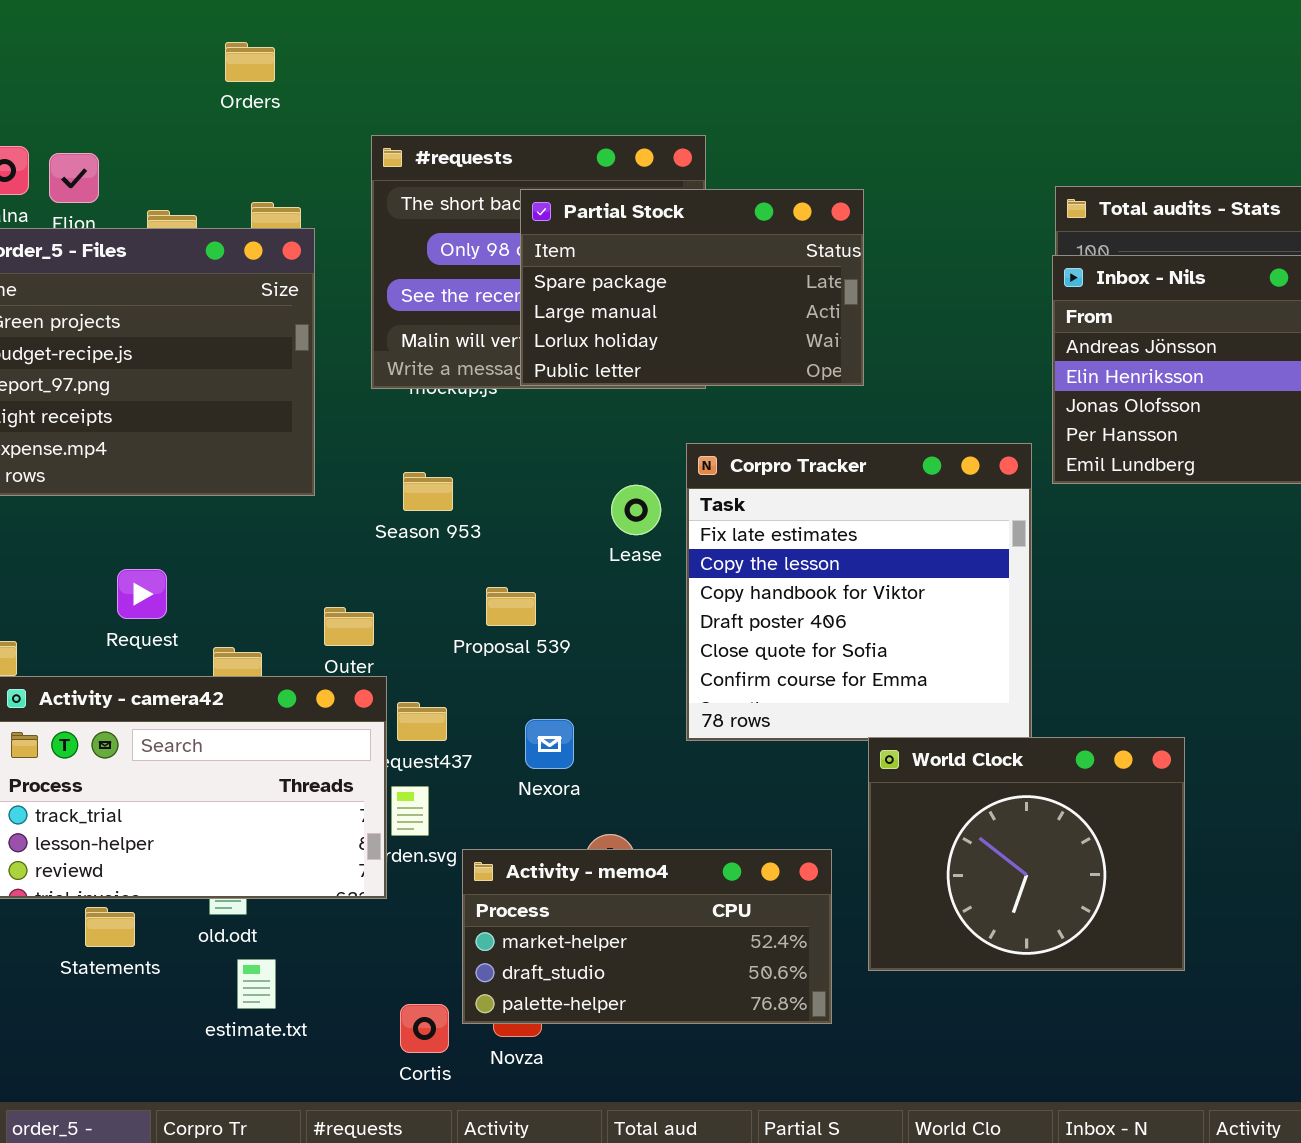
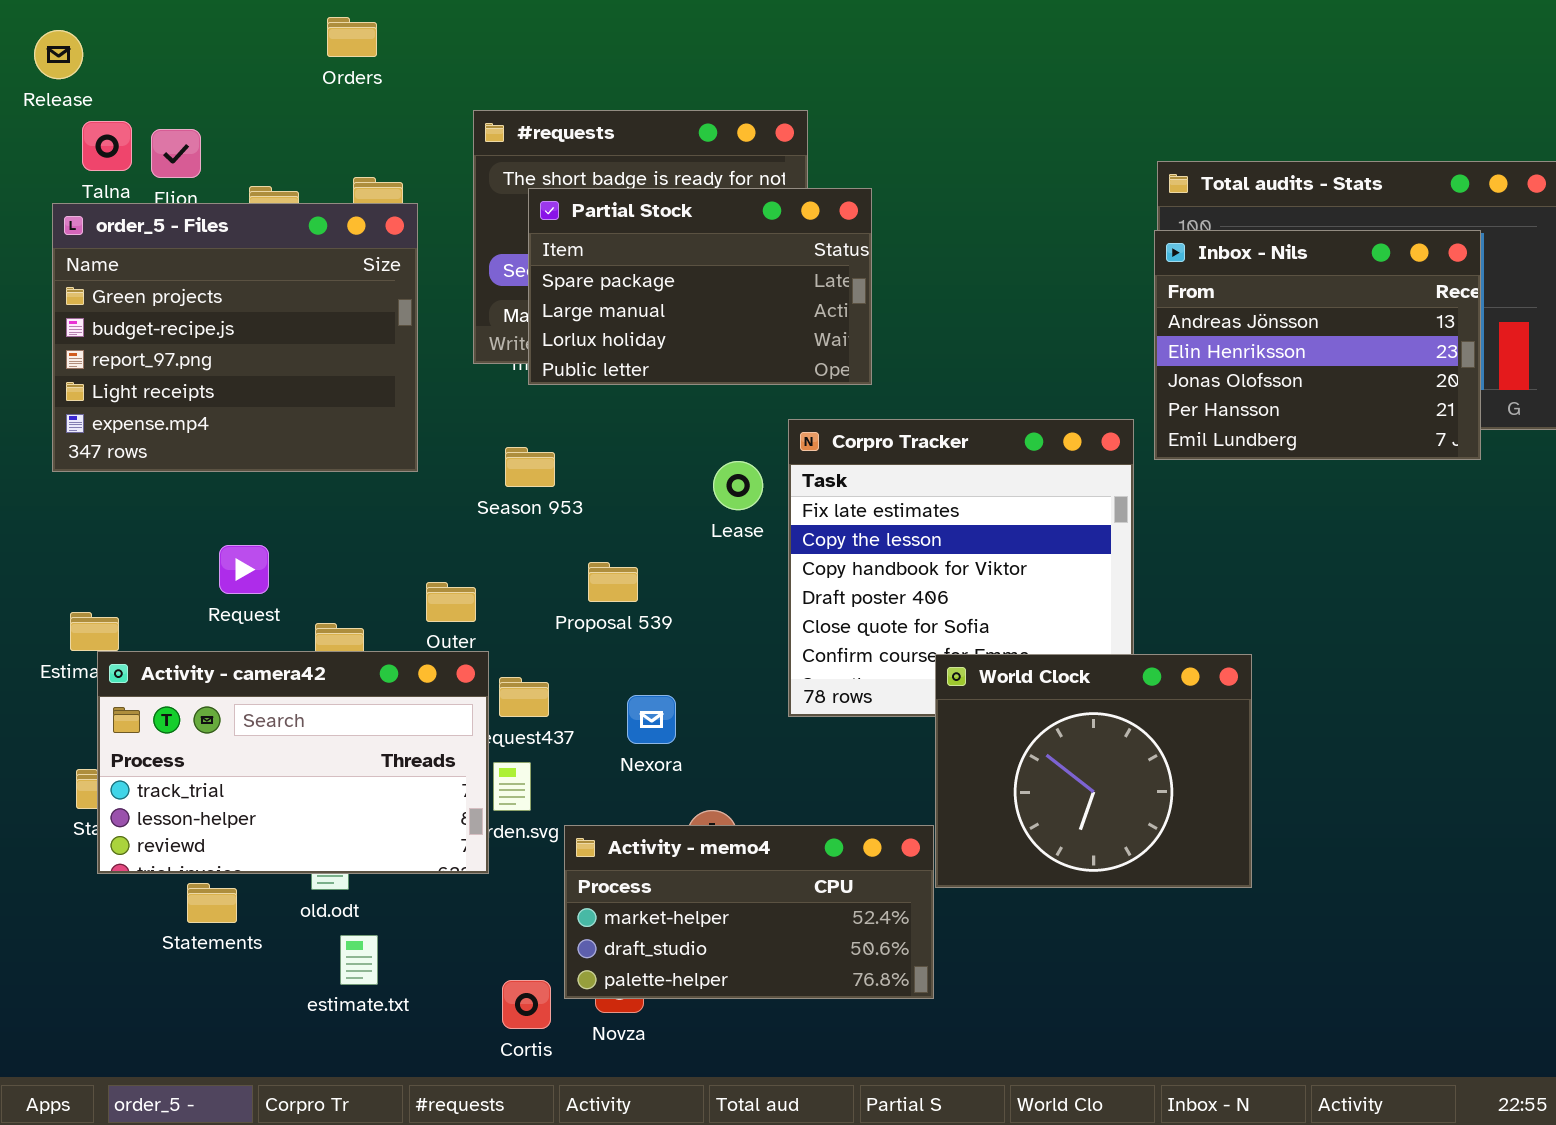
Partial Stock: [520,189,864,386] -> [528,188,872,385], moved
World Clock: [868,737,1185,971] -> [935,654,1252,888], moved

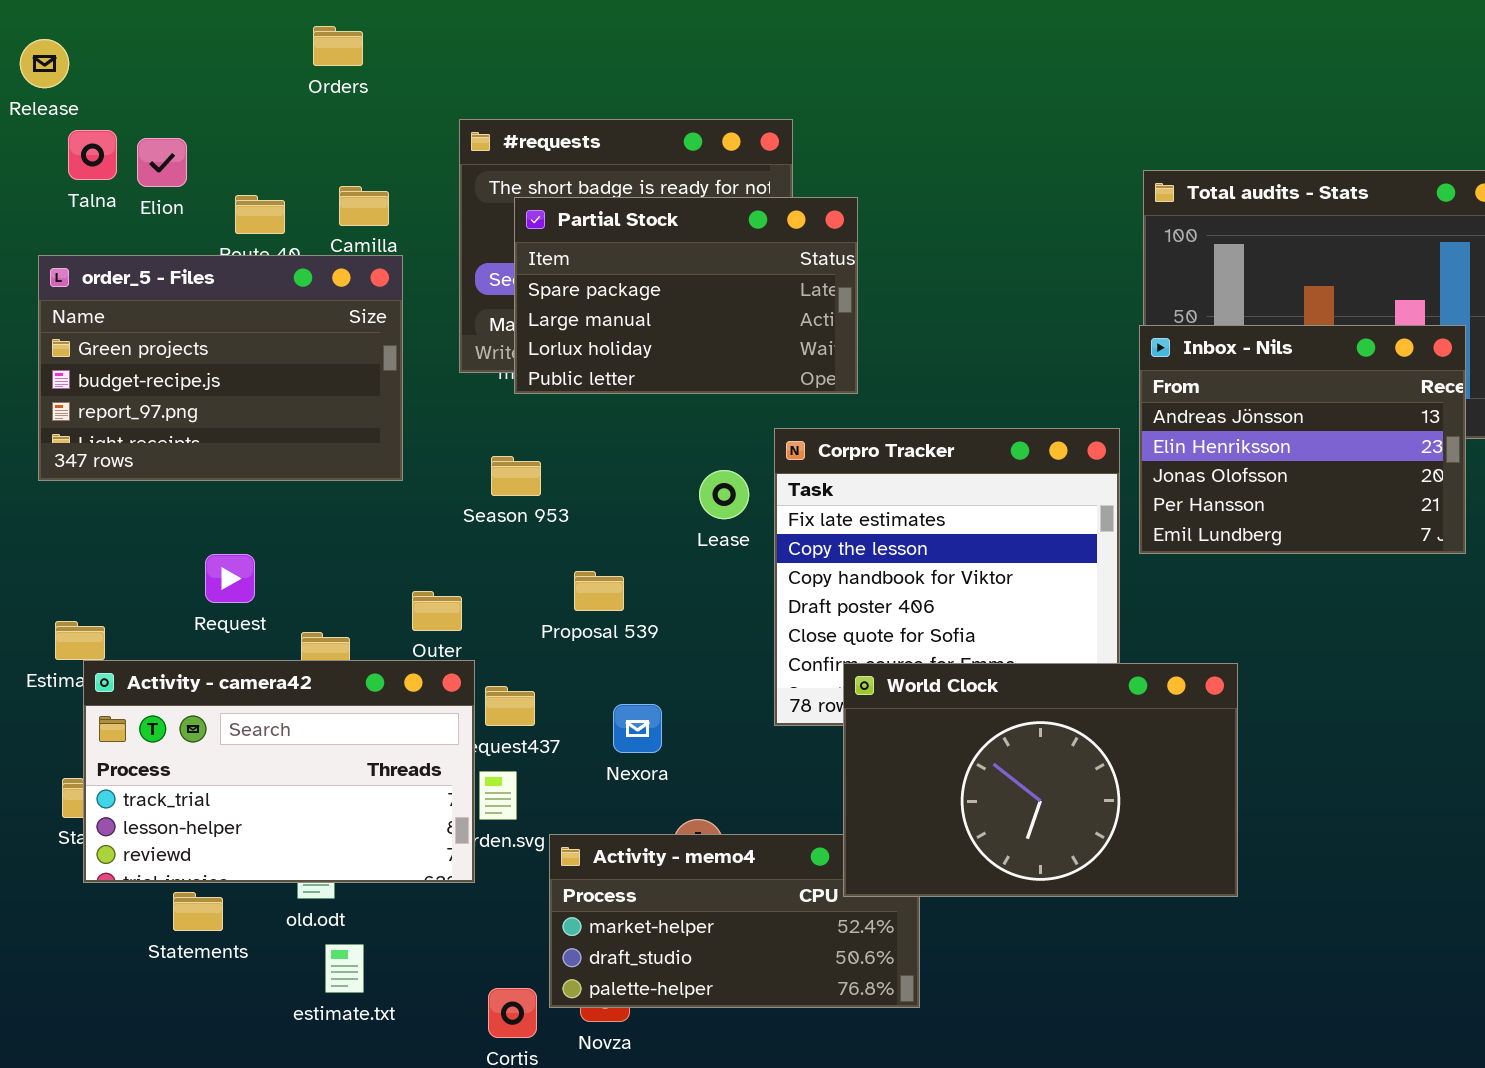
order_5 - Files: [52,203,418,472] -> [38,255,403,481], resized
Inbox - Nils: [1154,230,1481,460] -> [1139,325,1466,554], moved
World Clock: [935,654,1252,888] -> [843,663,1238,897], resized

